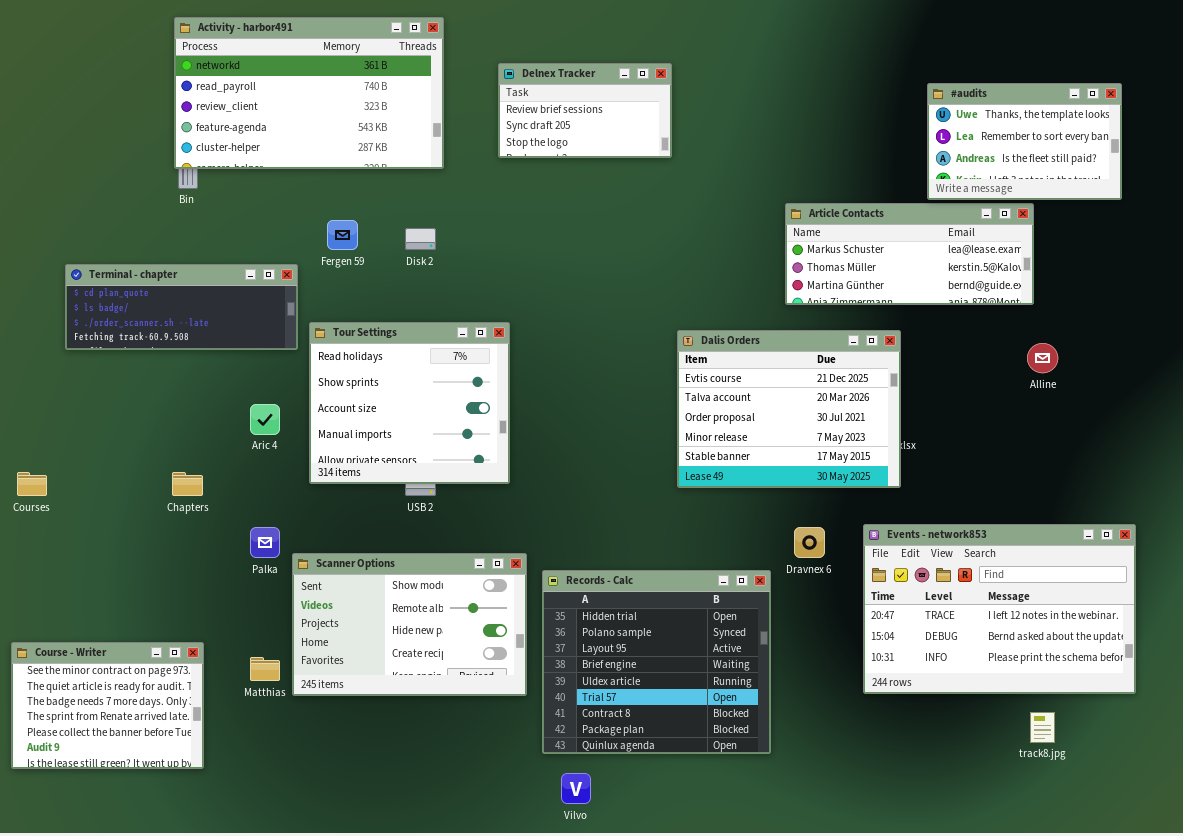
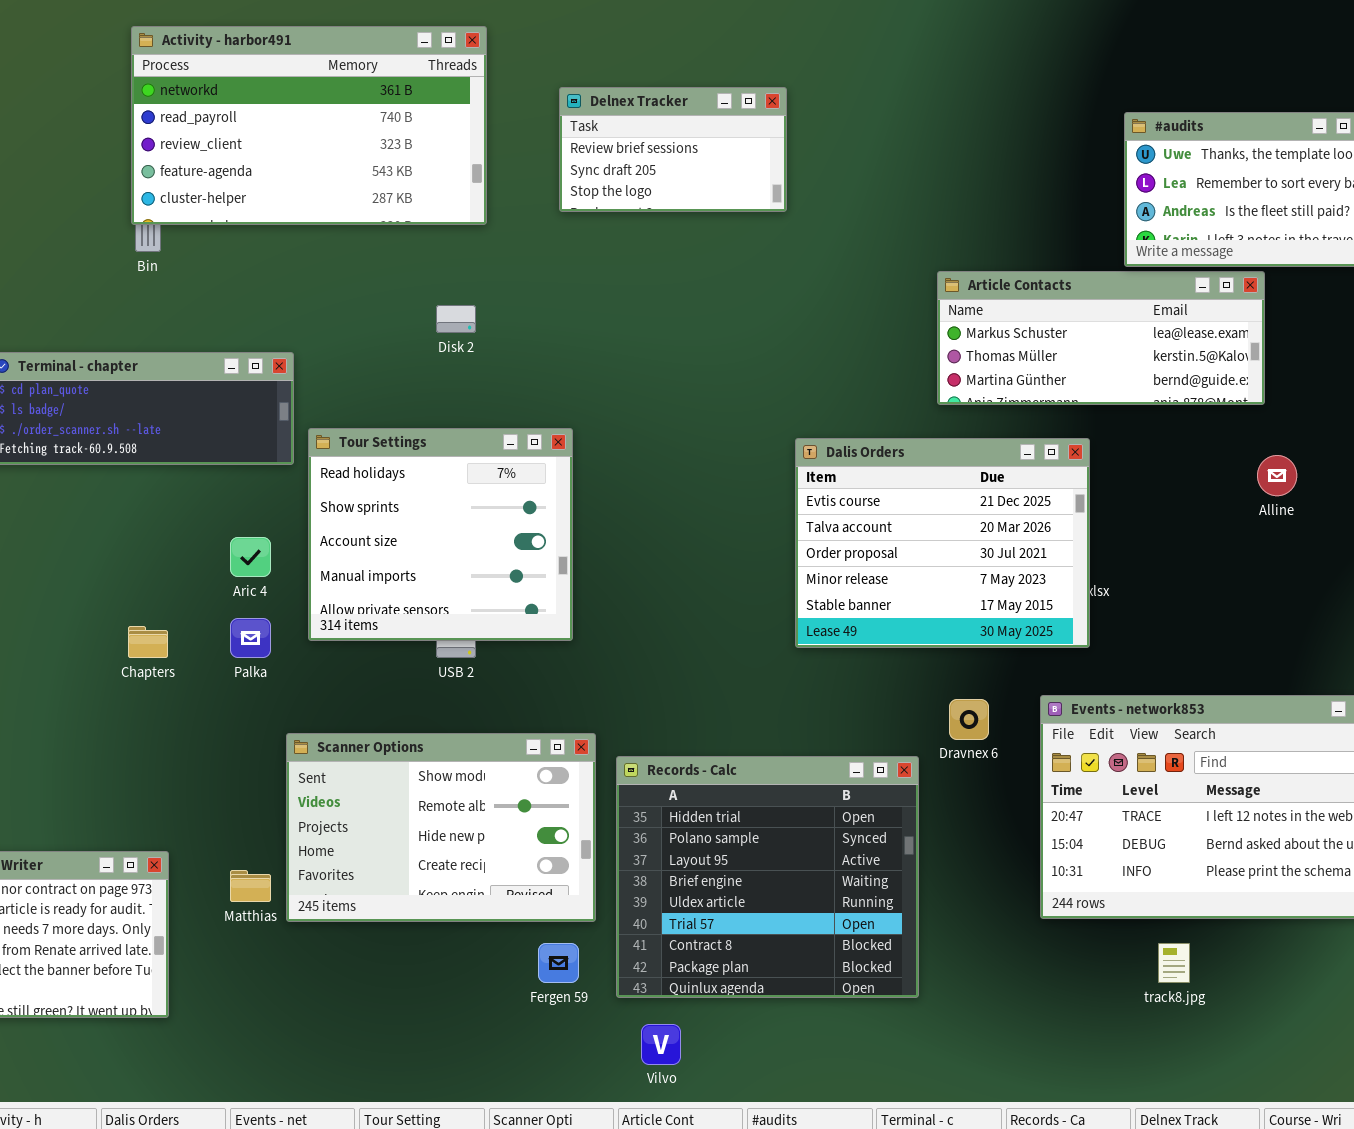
Fergen 59: [327,220,358,250] -> [538,943,579,983], moved
Palka: [250,527,280,558] -> [230,618,271,658], moved
track8.jpg: [1030,712,1055,743] -> [1158,943,1190,983], moved

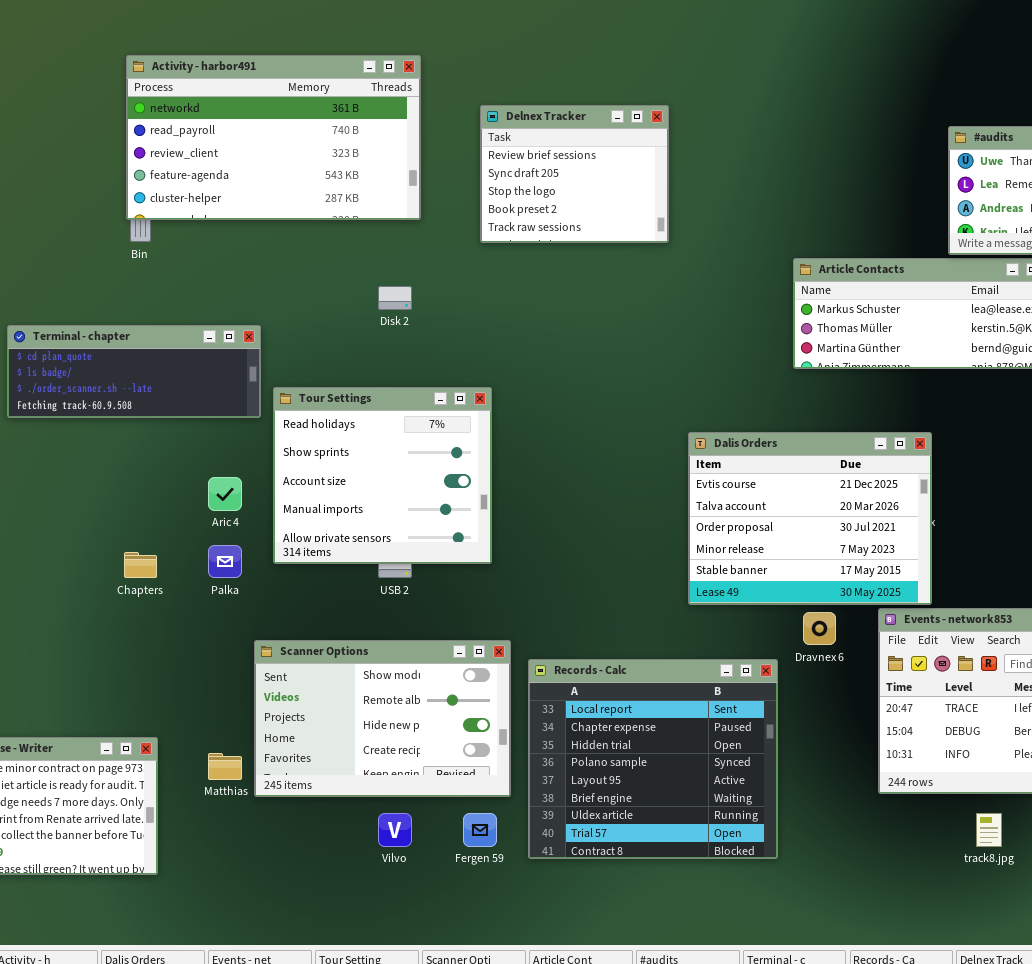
Delnex Tracker: [559,87,787,212] -> [480,105,669,243], resized
Dalis Orders: [795,438,1090,648] -> [688,432,932,605], moved
Records - Calc: [616,756,919,998] -> [528,659,778,859], scrolled up 2 rows
Vilvo: [641,1024,681,1065] -> [378,813,412,847], moved

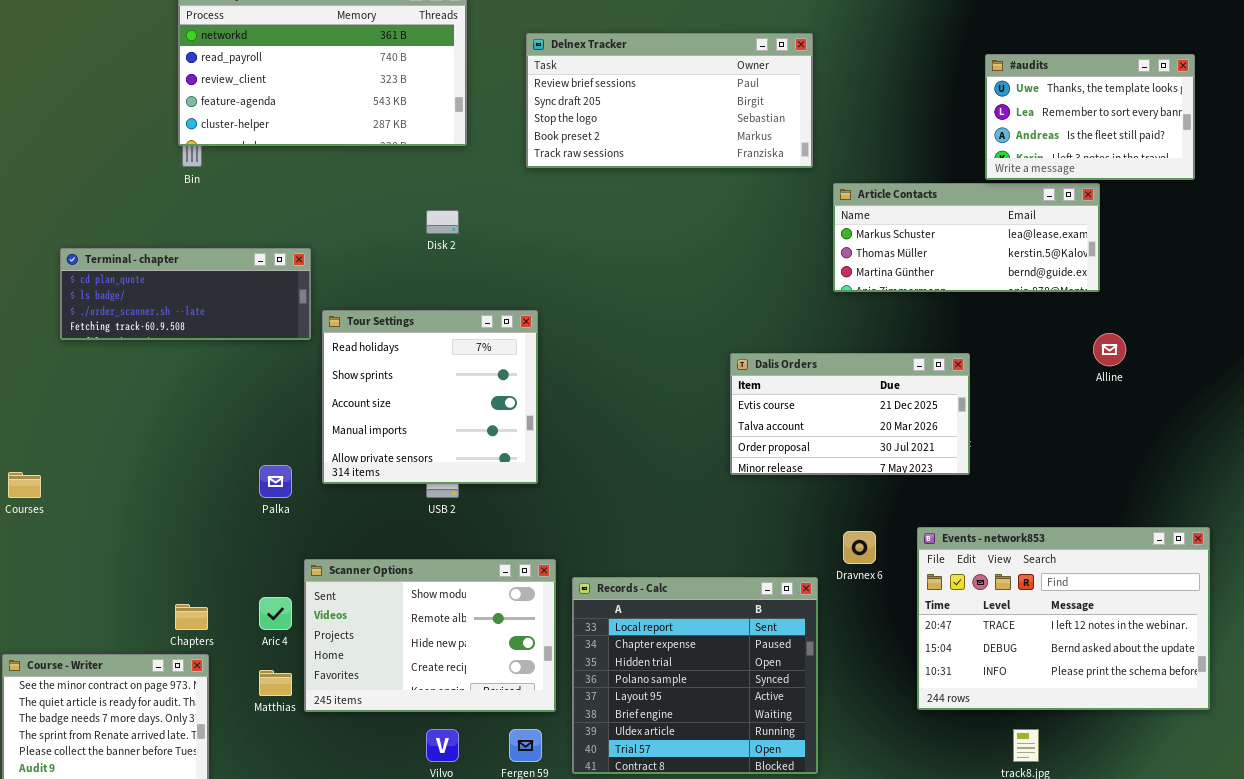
Delnex Tracker: [480,105,669,243] -> [526,33,813,168], resized
Dalis Orders: [688,432,932,605] -> [730,353,970,475], resized
Aric 4: [208,477,242,511] -> [259,597,292,630], moved
Chapters: [124,552,157,578] -> [175,604,208,630], moved

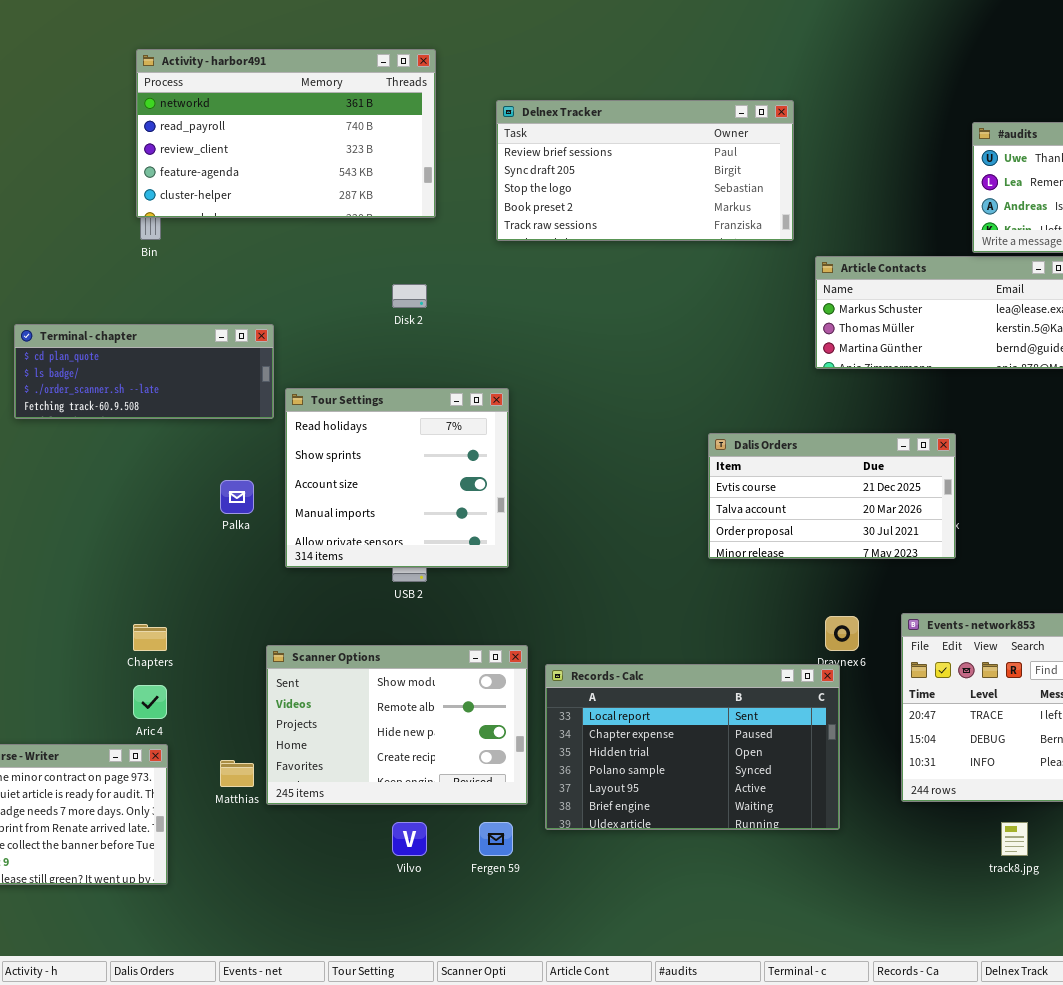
Palka: [259,465,292,498] -> [220,480,254,514], moved
Records - Calc: [572,577,818,774] -> [545,664,840,830], resized
Aric 4: [259,597,292,630] -> [133,685,167,719], moved
Chapters: [175,604,208,630] -> [133,624,167,651], moved

